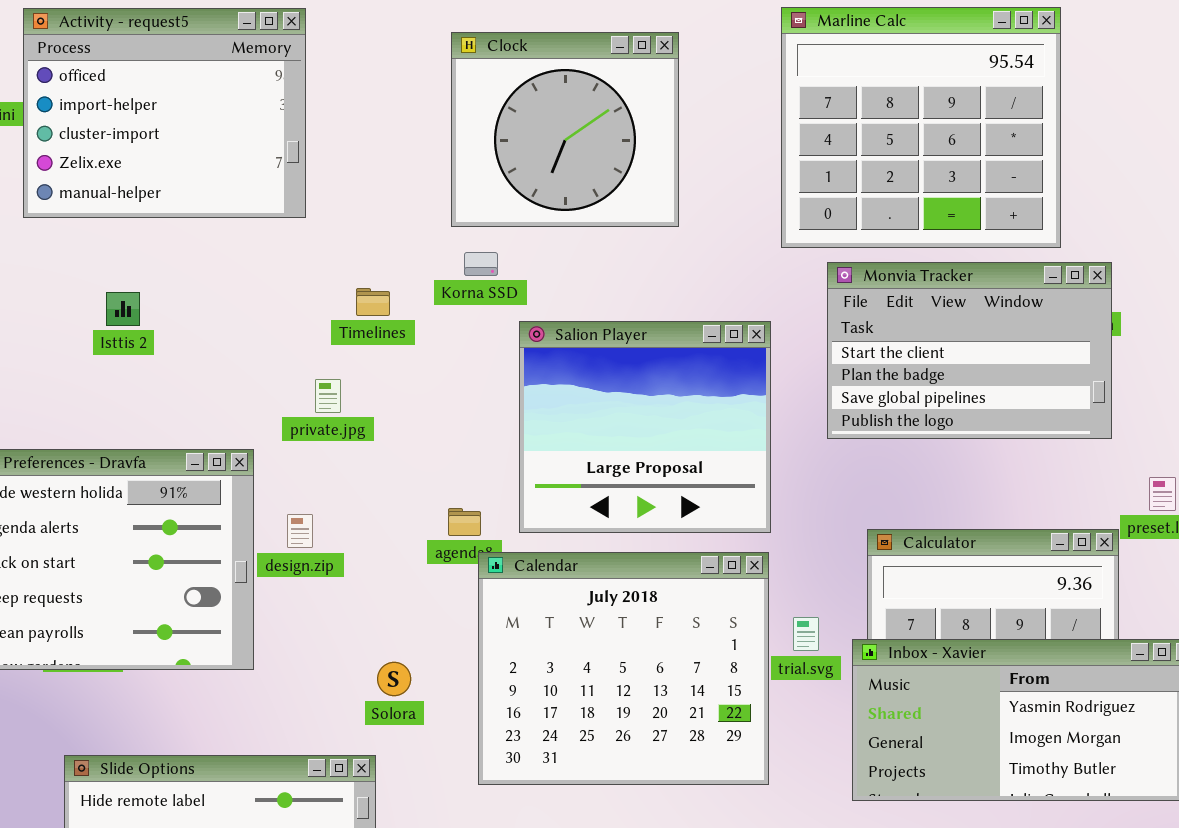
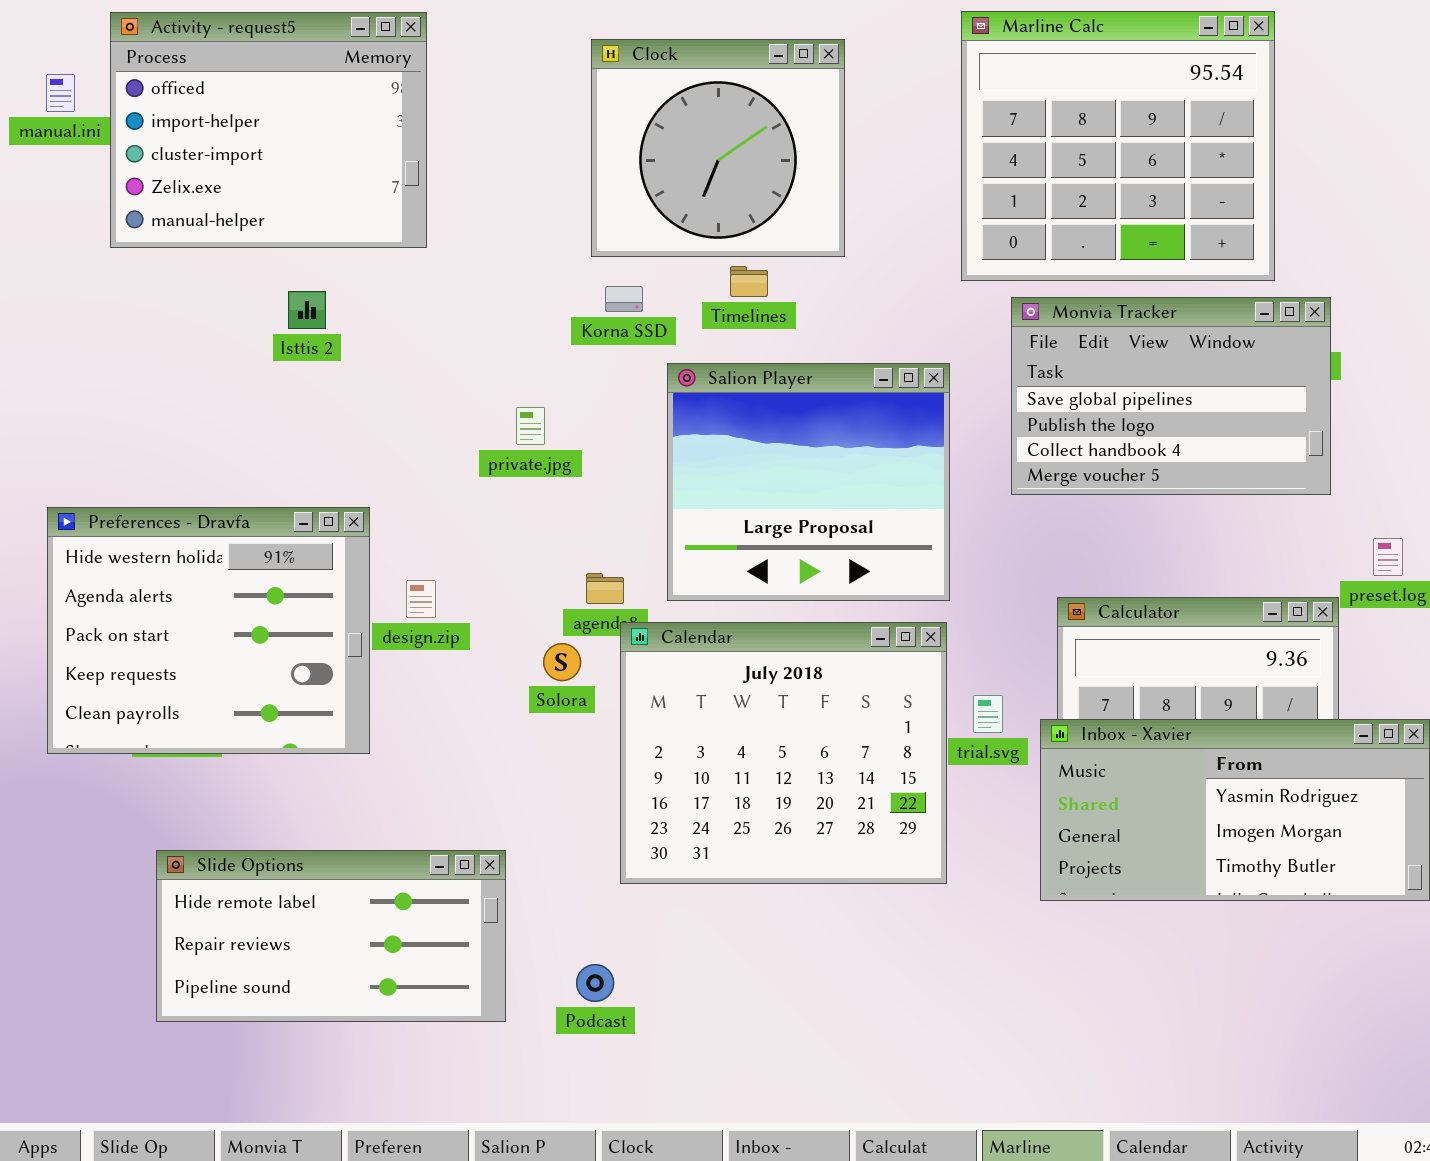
Monvia Tracker: [827,262,1112,439] -> [1011,297,1331,495], scrolled down 2 rows
Timelines: [356,288,390,316] -> [730,266,768,297], moved
Isttis 2: [106,292,140,326] -> [288,291,326,329], moved
private.jpg: [315,379,341,413] -> [516,407,545,445], moved
Solora: [377,662,411,696] -> [543,643,581,681], moved

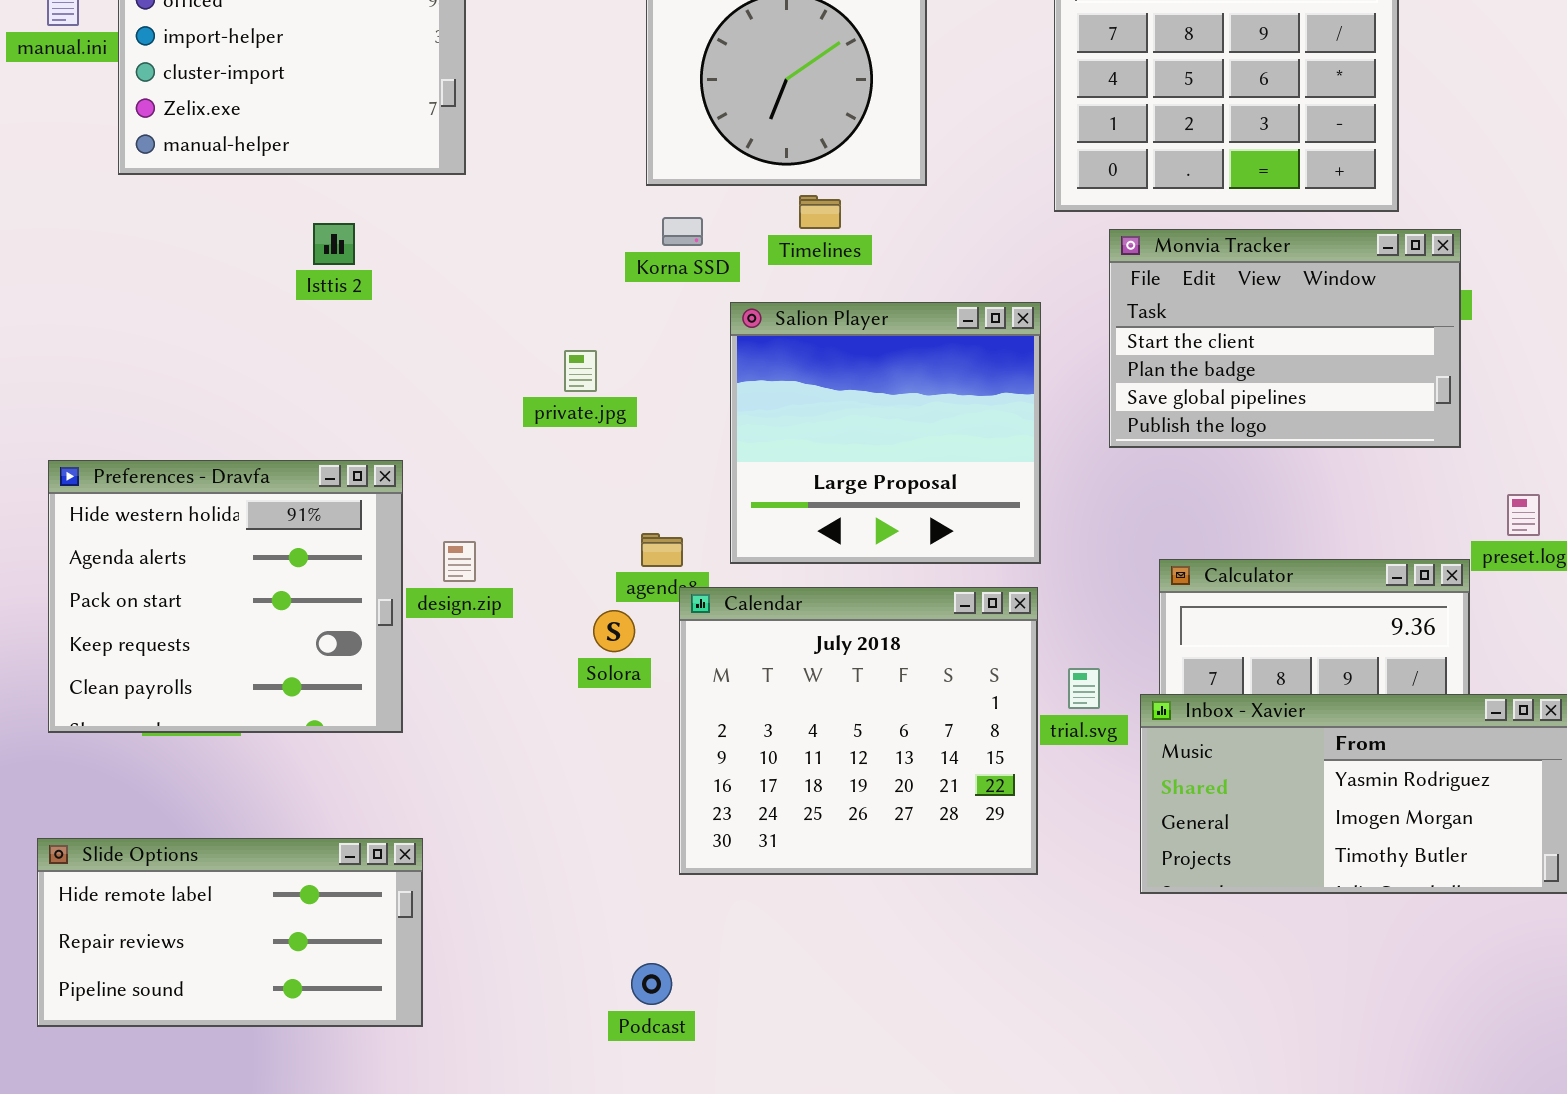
Monvia Tracker: [1011,297,1331,495] -> [1109,229,1461,448], scrolled up 2 rows
Slide Options: [156,850,506,1022] -> [37,838,423,1027], moved

